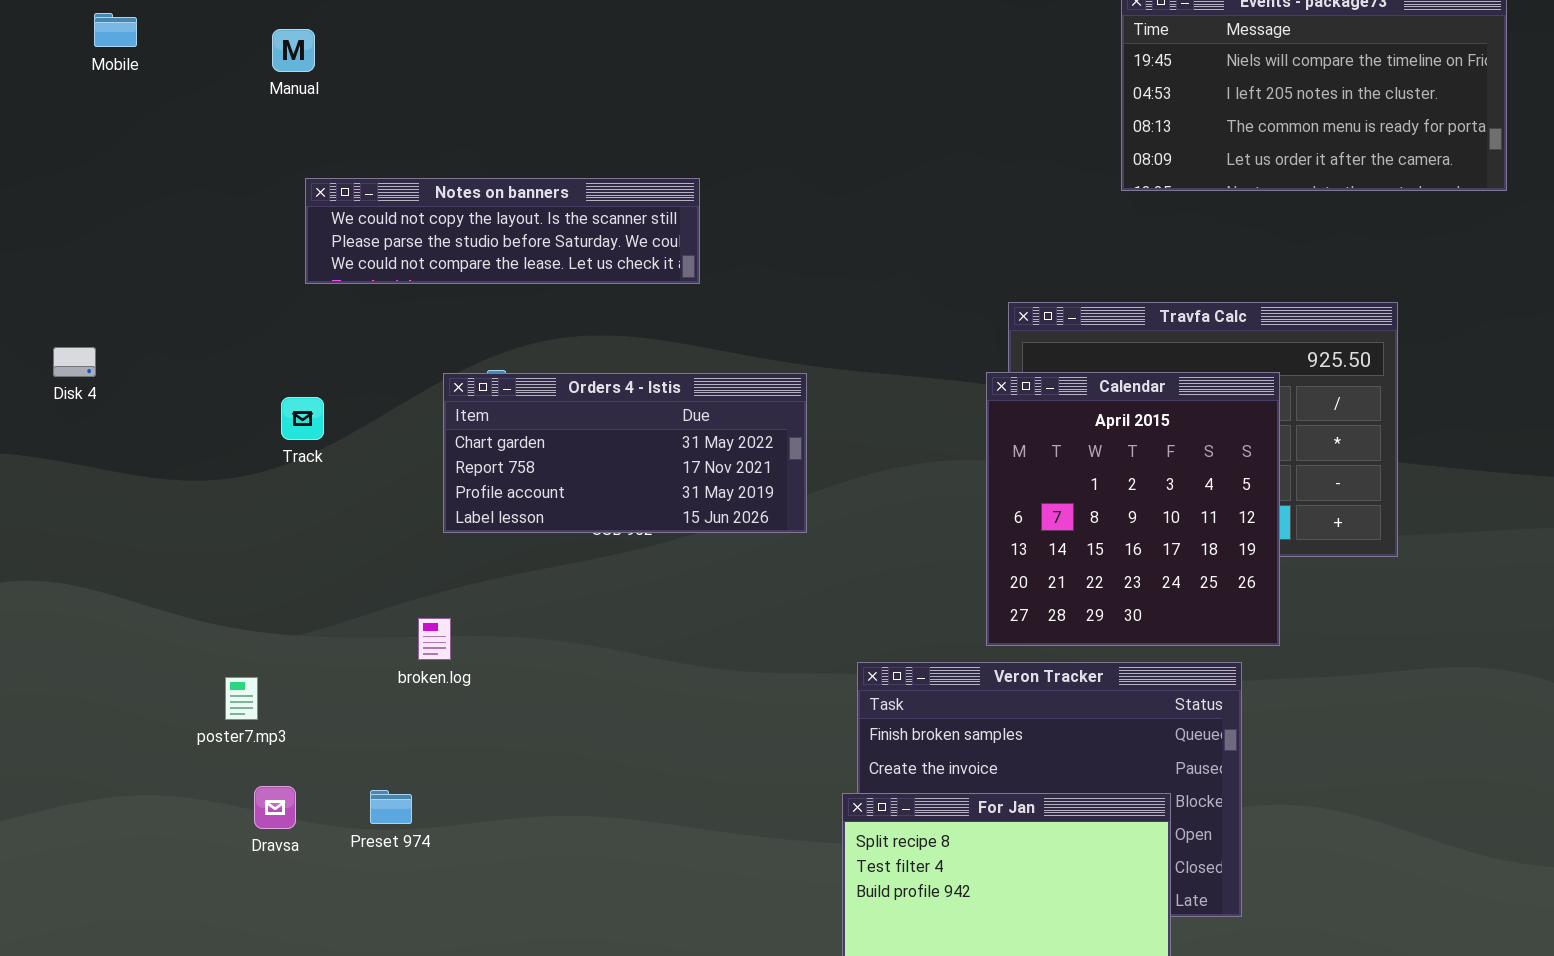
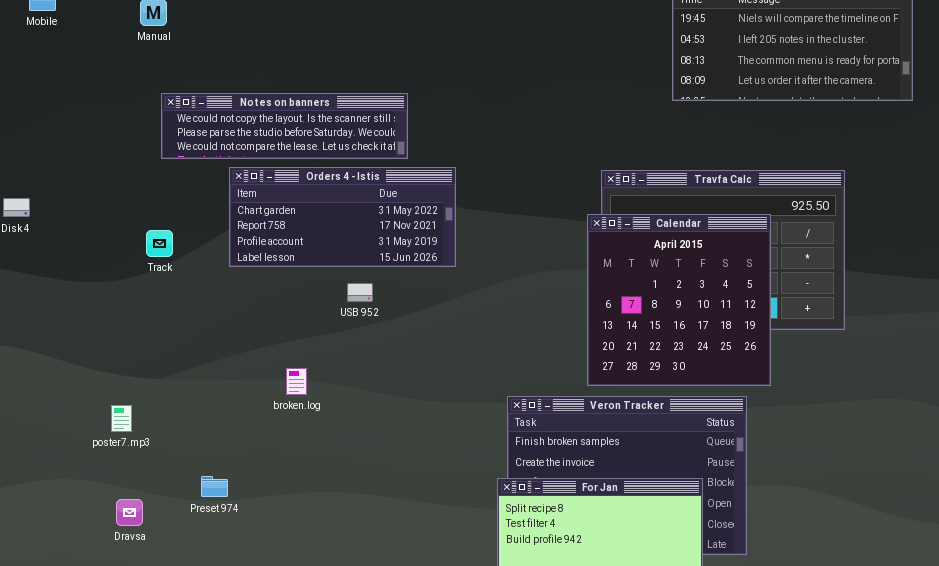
Orders 4 - Istis: [443,373,807,533] -> [229,167,456,267], moved
broken.log: [418,618,451,660] -> [286,368,307,395], moved
Dravsa: [254,786,296,829] -> [116,499,143,526], moved

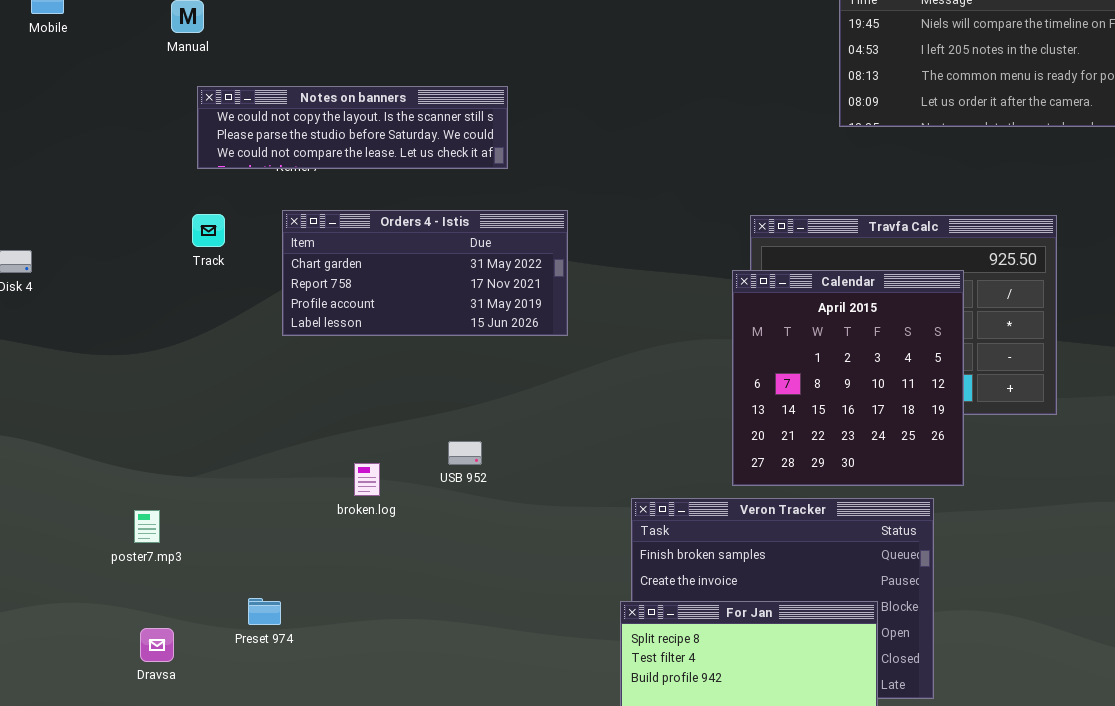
Notes on banners: [161,93,408,159] -> [197,86,508,169], moved
Track: [146,230,173,257] -> [192,214,225,247], moved
USB 952: [347,283,373,302] -> [448,441,482,465], moved

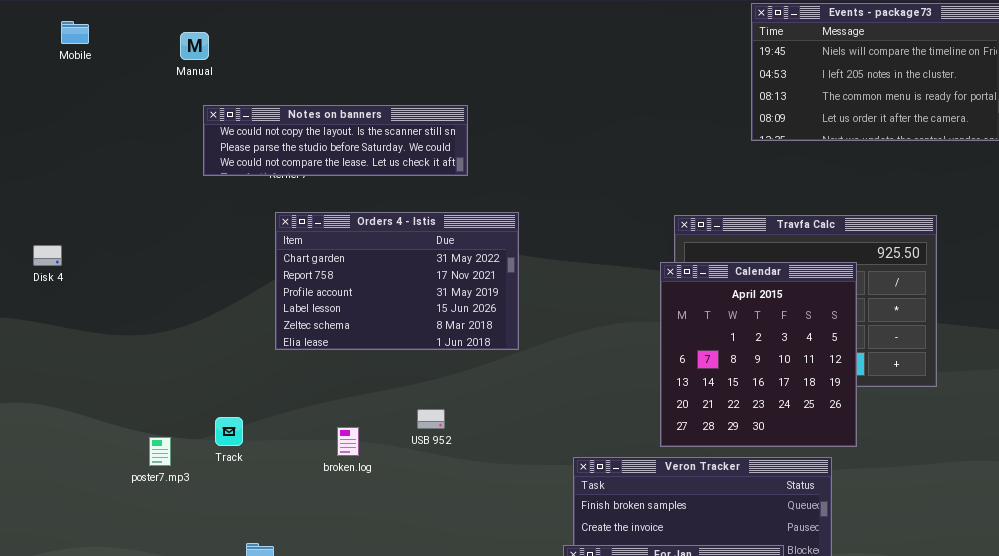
Orders 4 - Istis: [282,210,568,336] -> [275,212,519,350], resized
Track: [192,214,225,247] -> [215,417,243,446], moved
poster7.mp3: [134,510,160,543] -> [149,437,171,466], moved

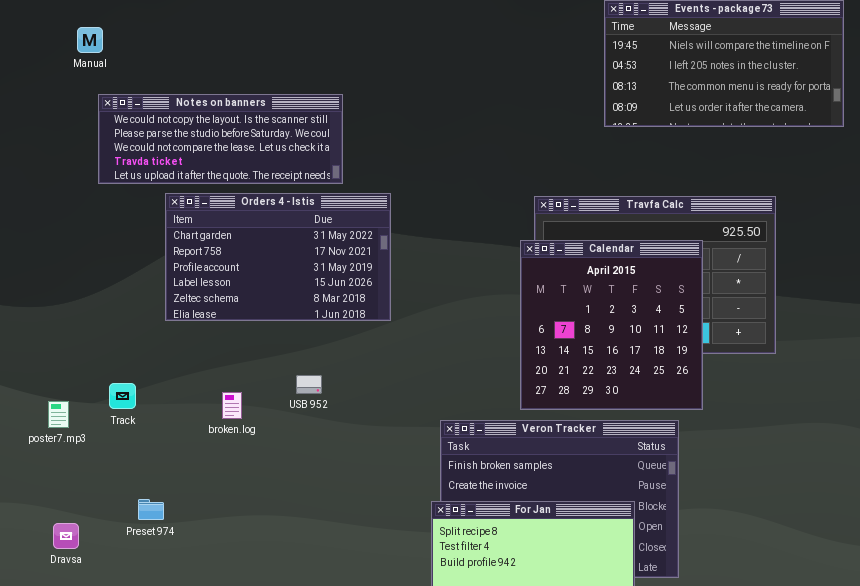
Notes on banners: [203,105,468,176] -> [98,94,343,184], resized

